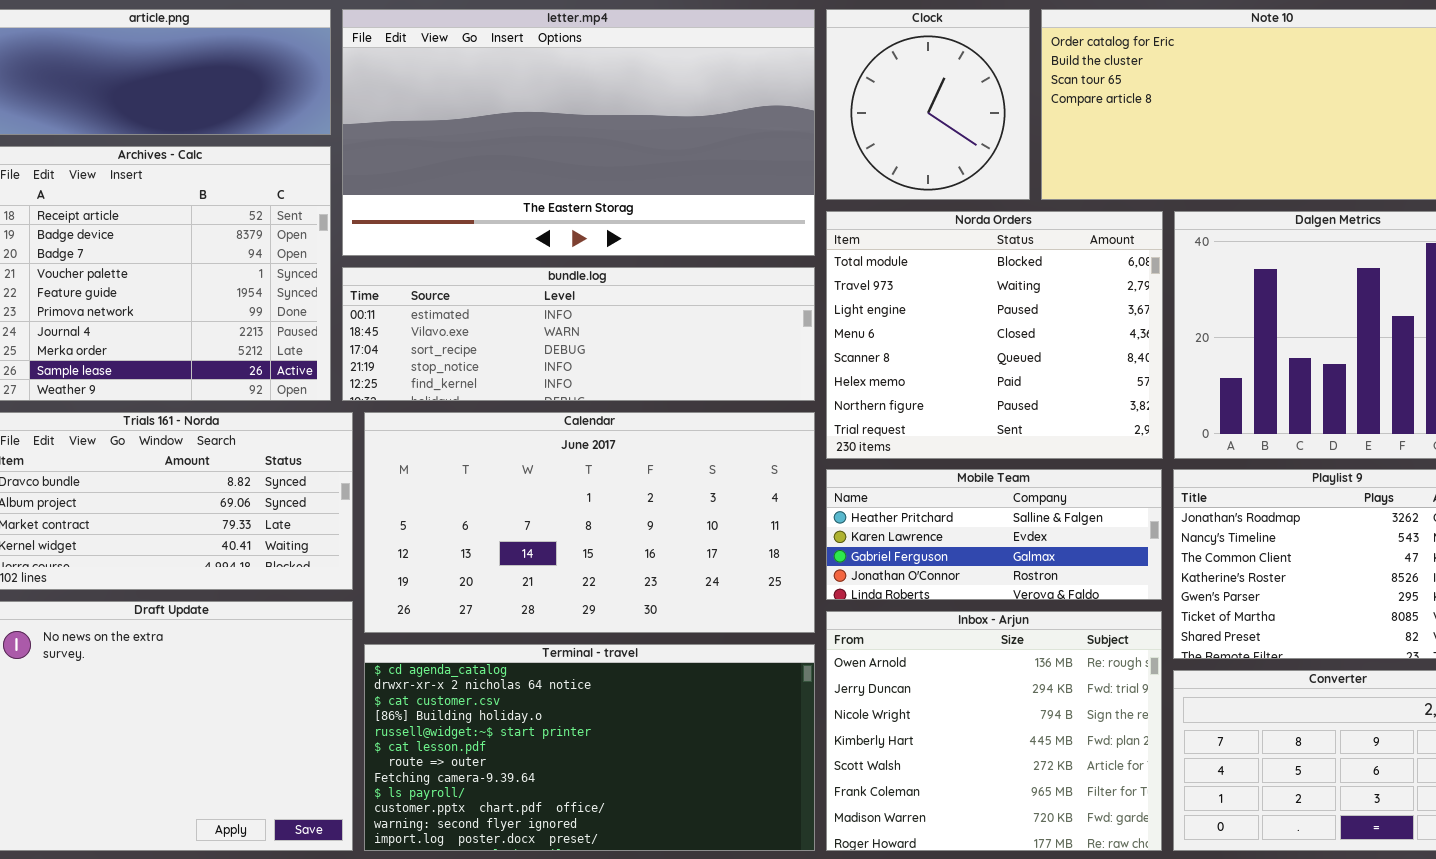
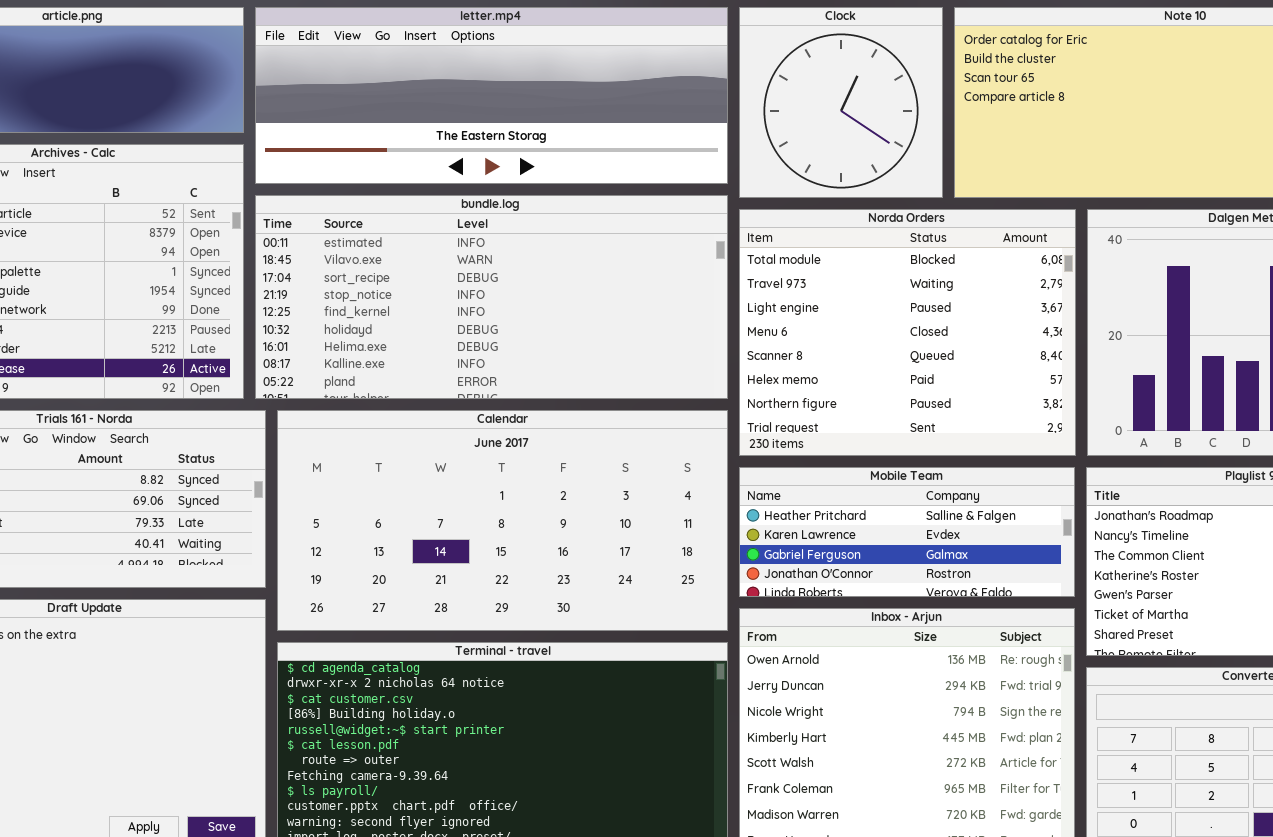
letter.mp4: [342,9,815,256] -> [255,7,728,184], resized
bundle.log: [342,267,815,401] -> [255,195,728,399], resized

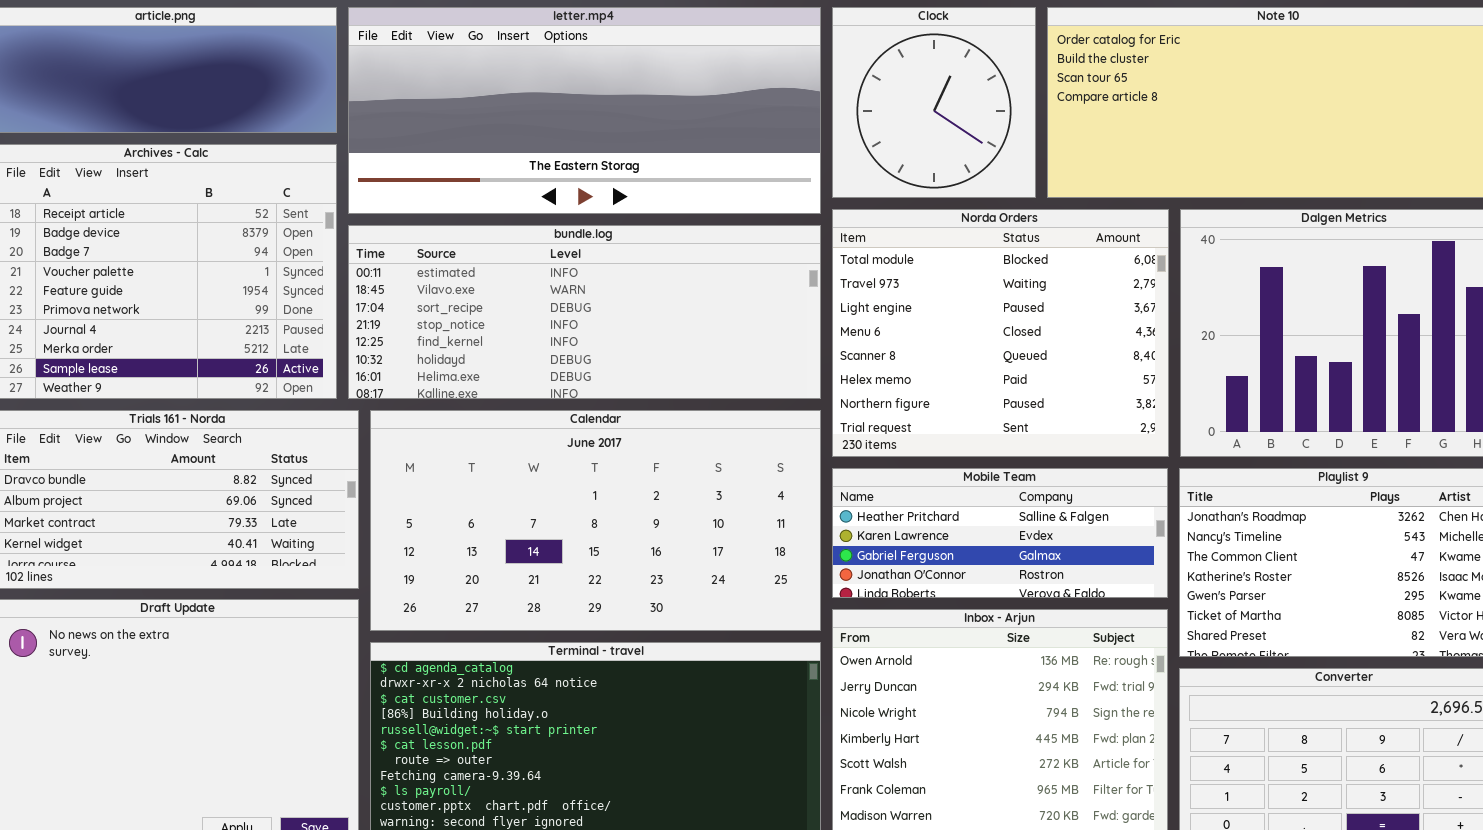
letter.mp4: [255,7,728,184] -> [348,7,821,214], resized
bundle.log: [255,195,728,399] -> [348,225,821,399], resized

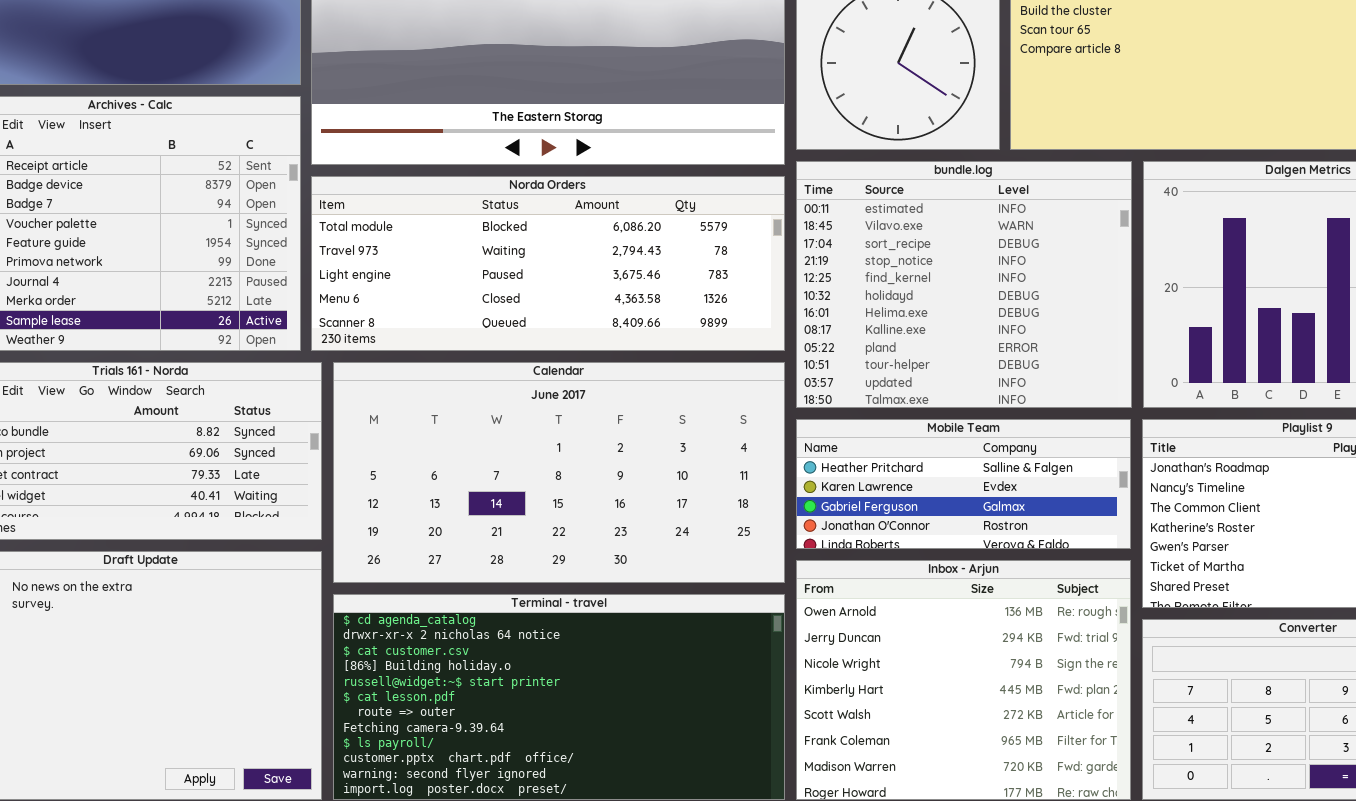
Norda Orders: [832,209,1169,457] -> [311,176,785,351], moved, resized
bundle.log: [348,225,821,399] -> [796,161,1132,408], moved, resized

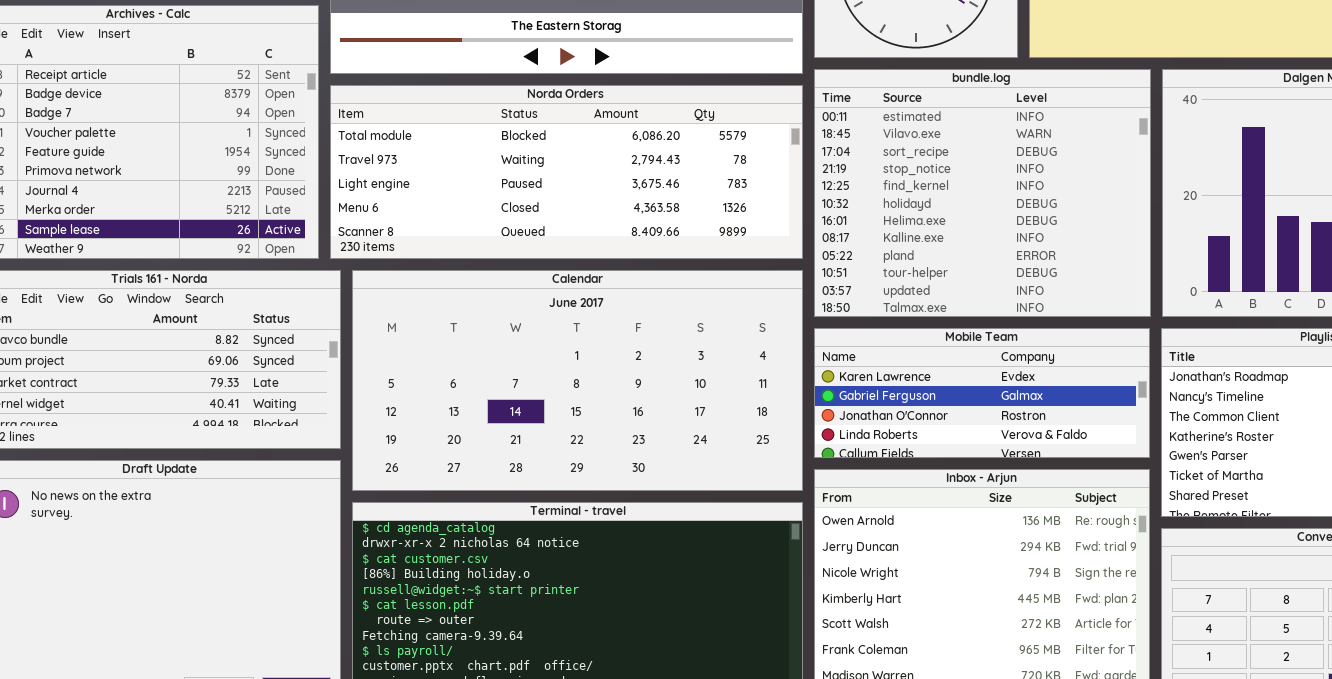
Mobile Team: [796,419,1131,549] -> [814,328,1150,458], scrolled down 1 row

